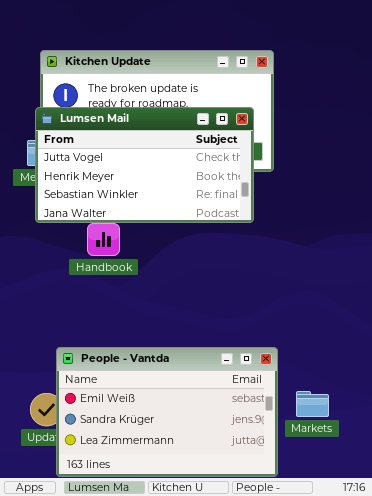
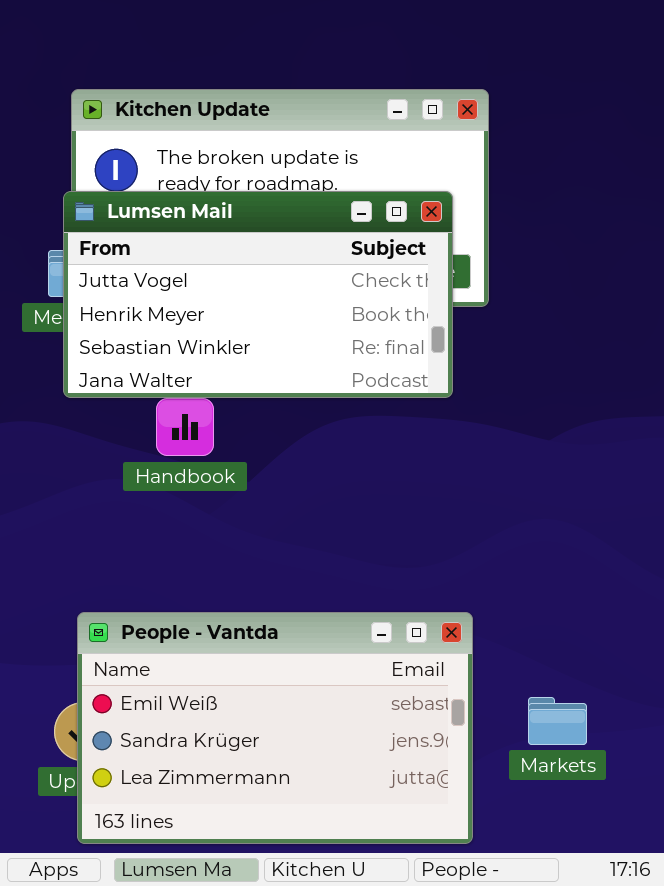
People - Vantda: [56,347,278,477] -> [77,612,473,844], moved

